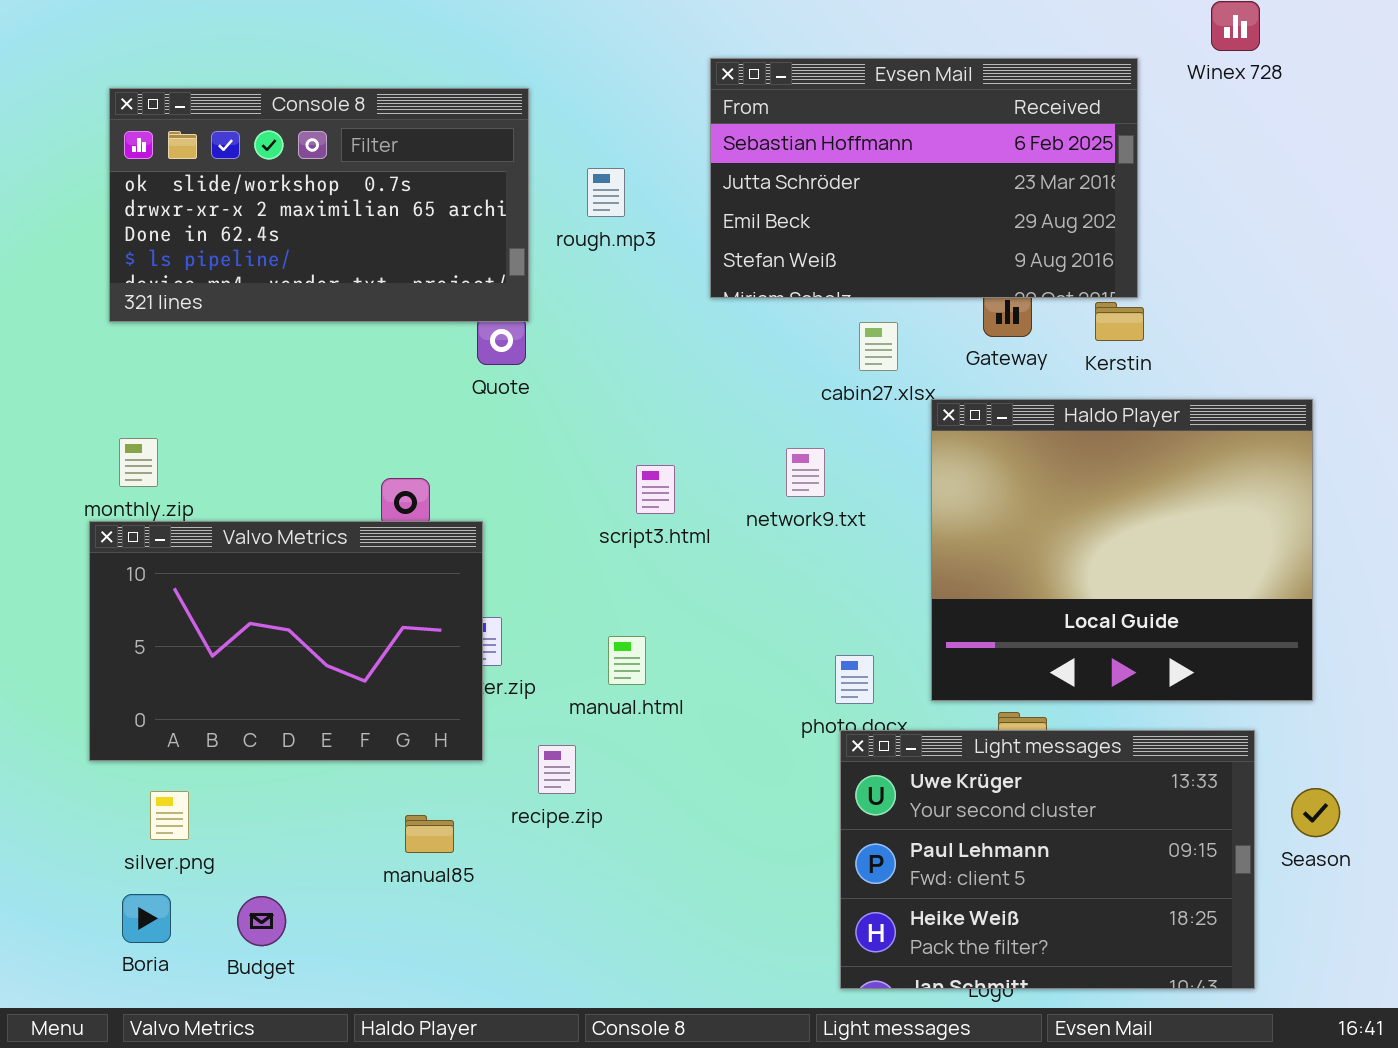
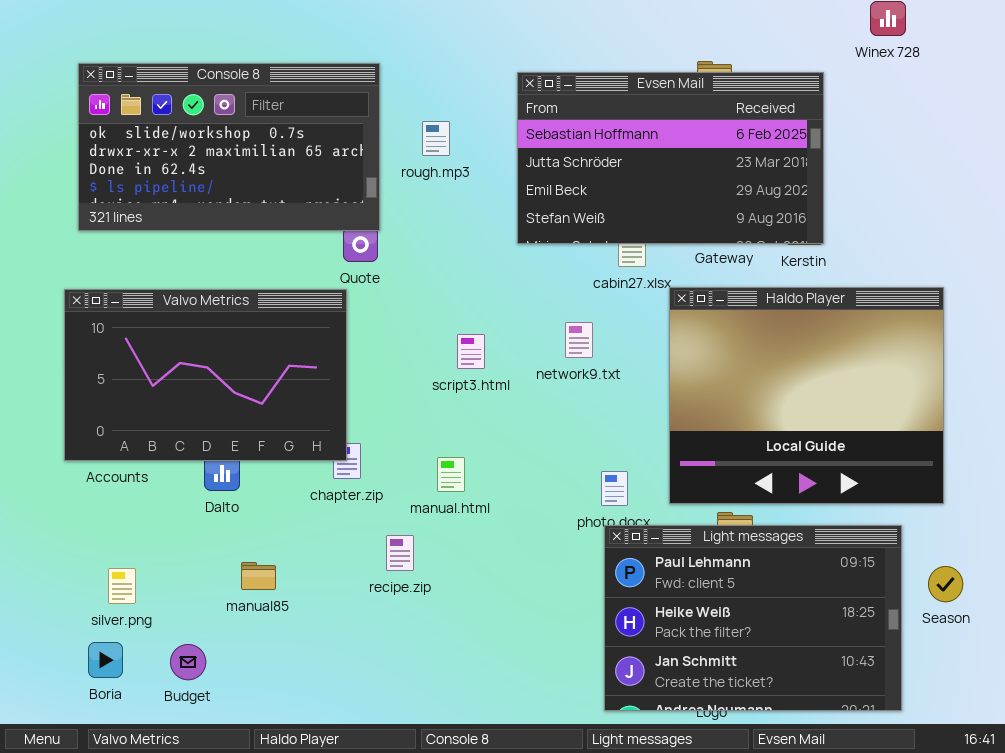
Evsen Mail: [710,58,1138,298] -> [517,72,824,244], moved
Valvo Metrics: [89,521,483,761] -> [64,289,347,461], moved
Light messages: [840,730,1255,989] -> [604,525,902,711], scrolled down 1 row
manual85: [405,815,454,853] -> [241,562,276,590], moved

